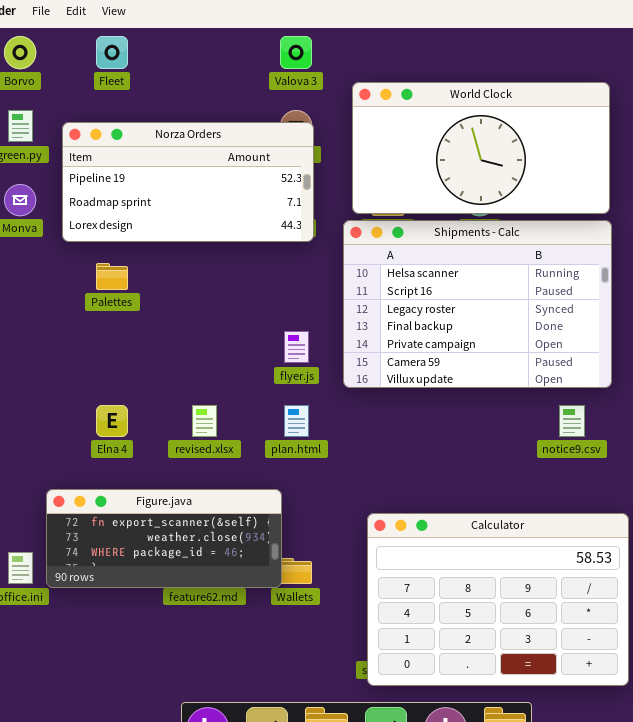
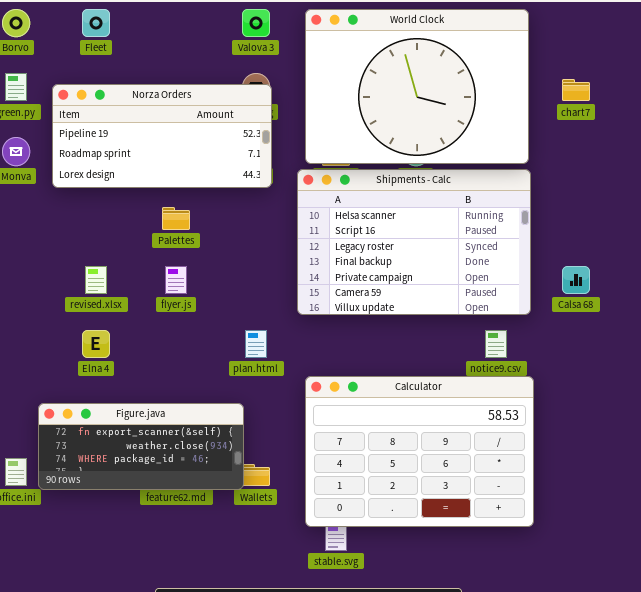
World Clock: [352,82,610,214] -> [305,9,529,164], resized
Palettes: [96,263,128,290] -> [162,207,190,230], moved
flyer.js: [284,331,309,363] -> [165,266,187,294], moved
revised.xlsx: [192,405,217,437] -> [85,266,107,294], moved
Calculator: [367,513,629,686] -> [305,376,534,527], moved

